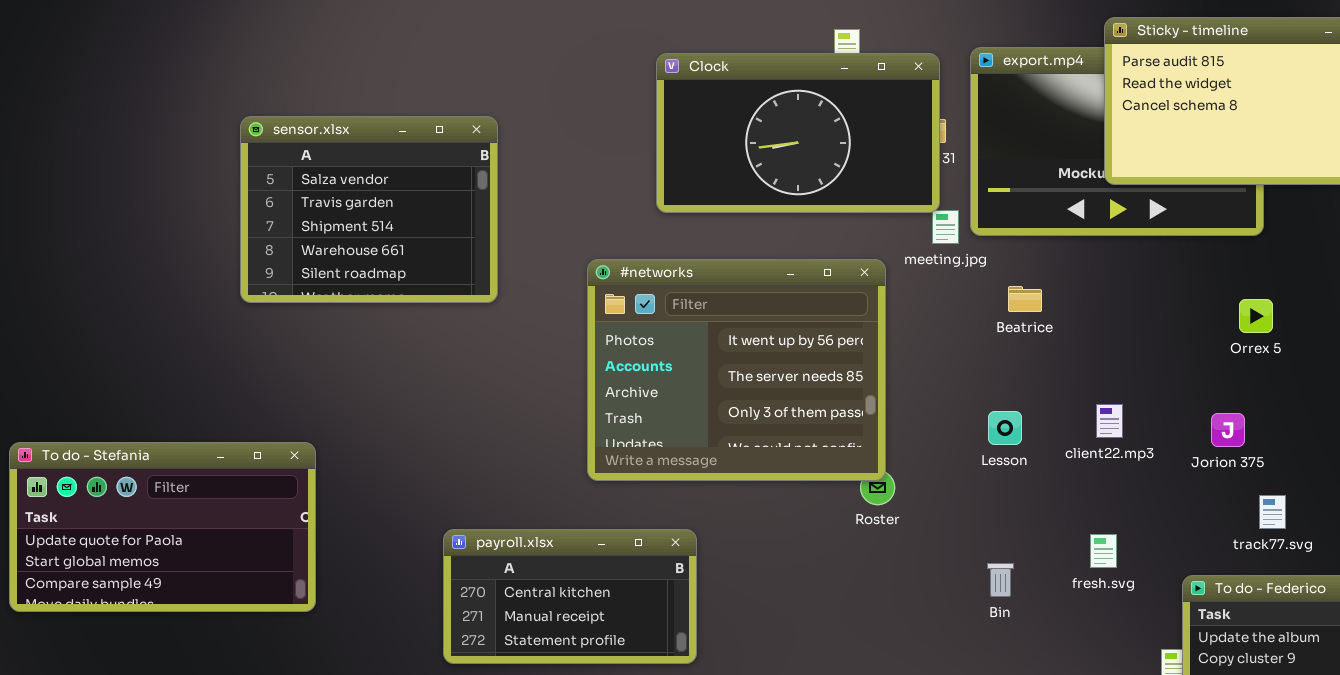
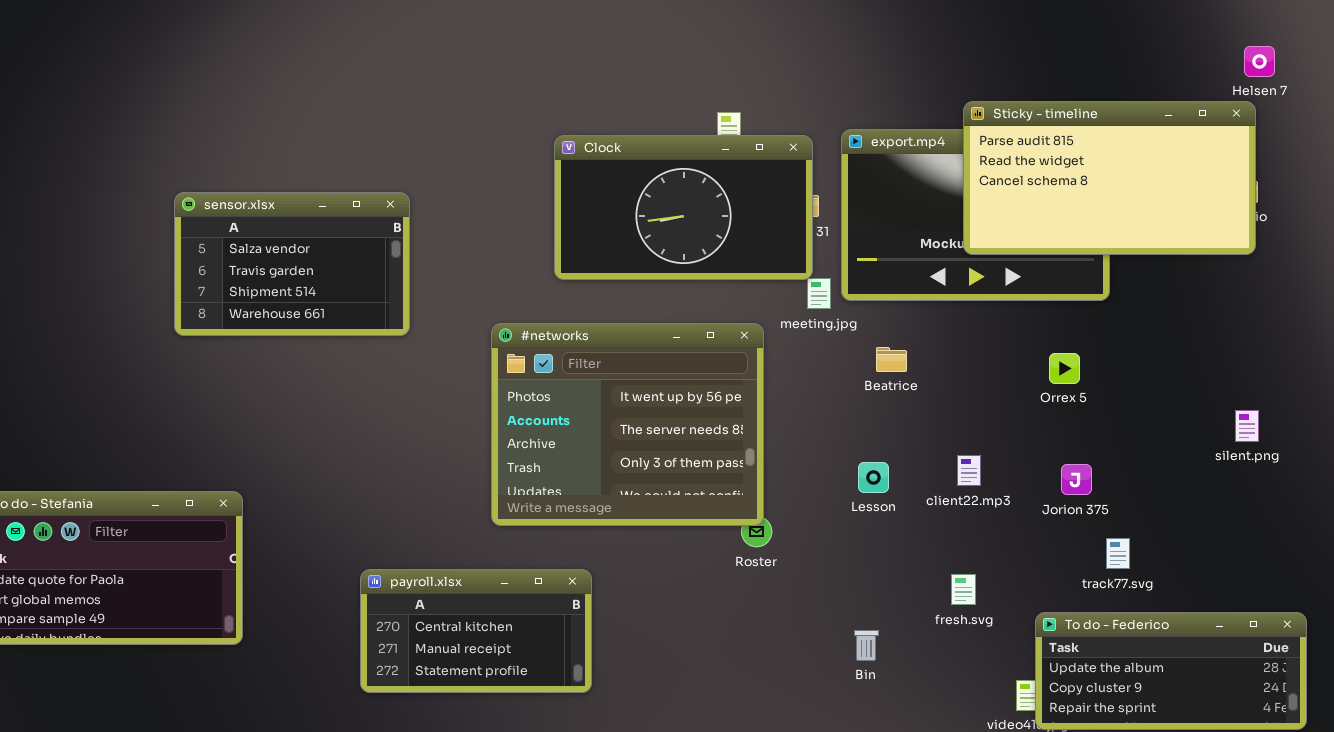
sensor.xlsx: [240,116,498,303] -> [174,192,410,336], resized
Orrex 5: [1239,299,1273,333] -> [1049,353,1080,384], moved
Bin: [987,563,1014,597] -> [854,630,879,661], moved

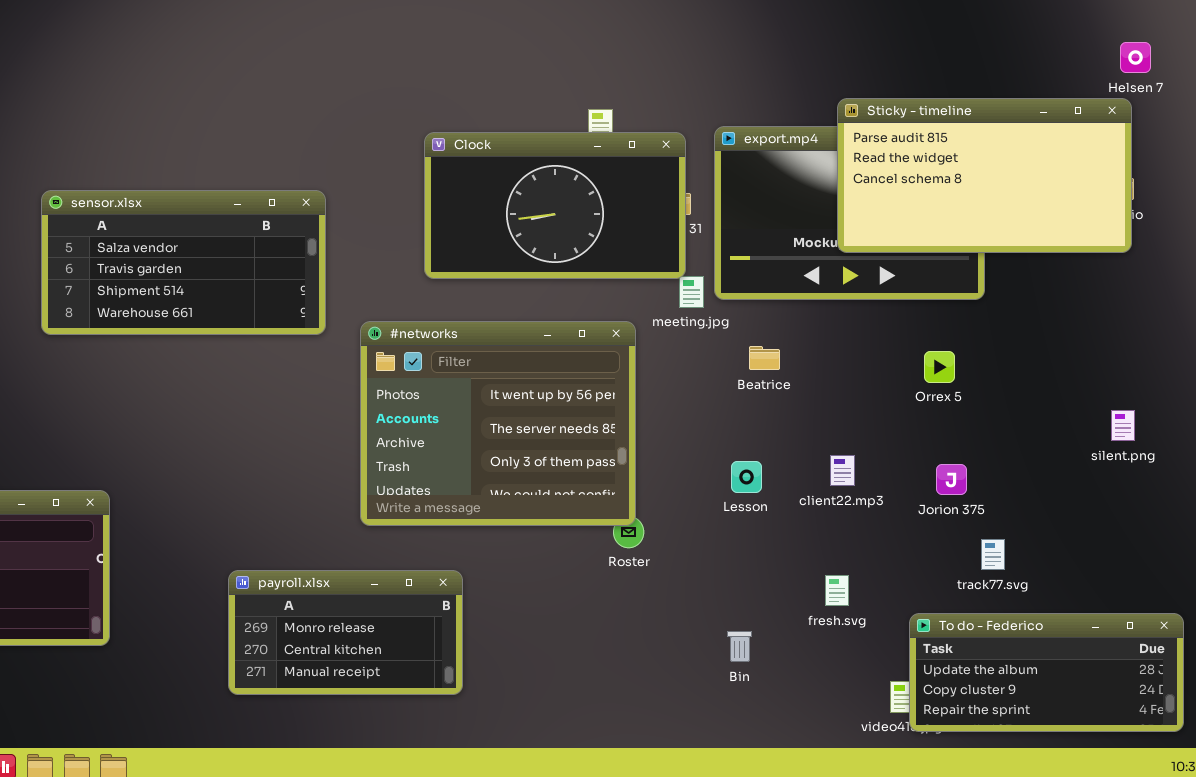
sensor.xlsx: [174,192,410,336] -> [41,190,326,335], resized
payroll.xlsx: [360,569,592,693] -> [228,570,463,695], scrolled up 1 row

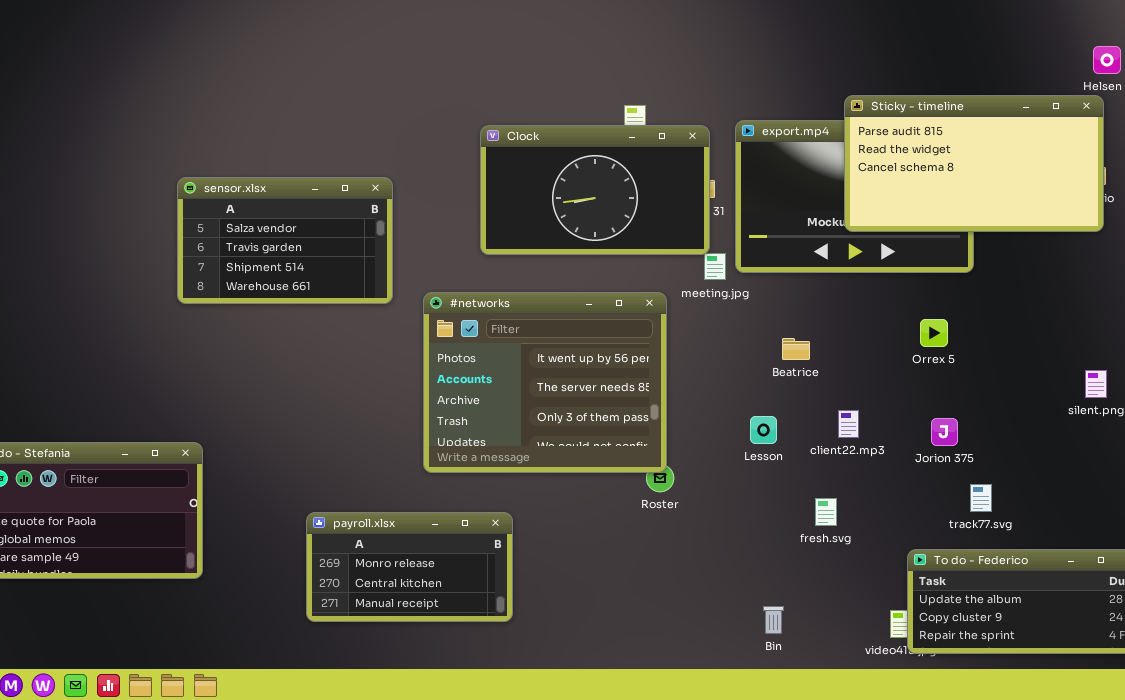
sensor.xlsx: [41,190,326,335] -> [177,177,393,304], resized
Beatrice: [749,346,780,370] -> [782,338,810,360], moved
fresh.svg: [825,575,849,606] -> [815,498,837,526], moved
Bin: [727,631,752,662] -> [763,606,784,634], moved

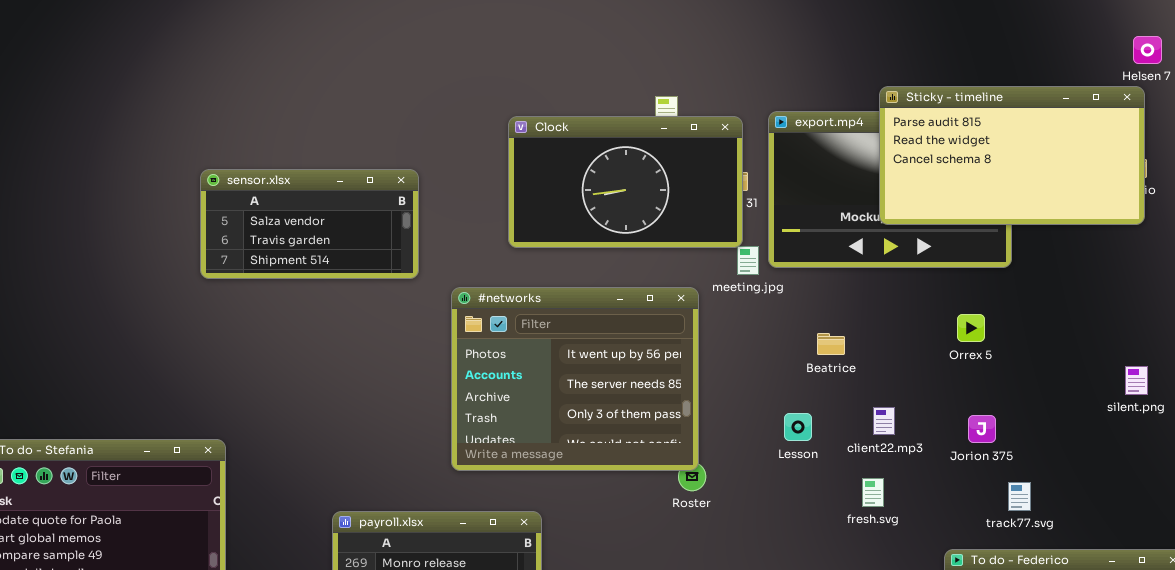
sensor.xlsx: [177,177,393,304] -> [200,169,419,279], resized
fresh.svg: [815,498,837,526] -> [862,478,884,507], moved

